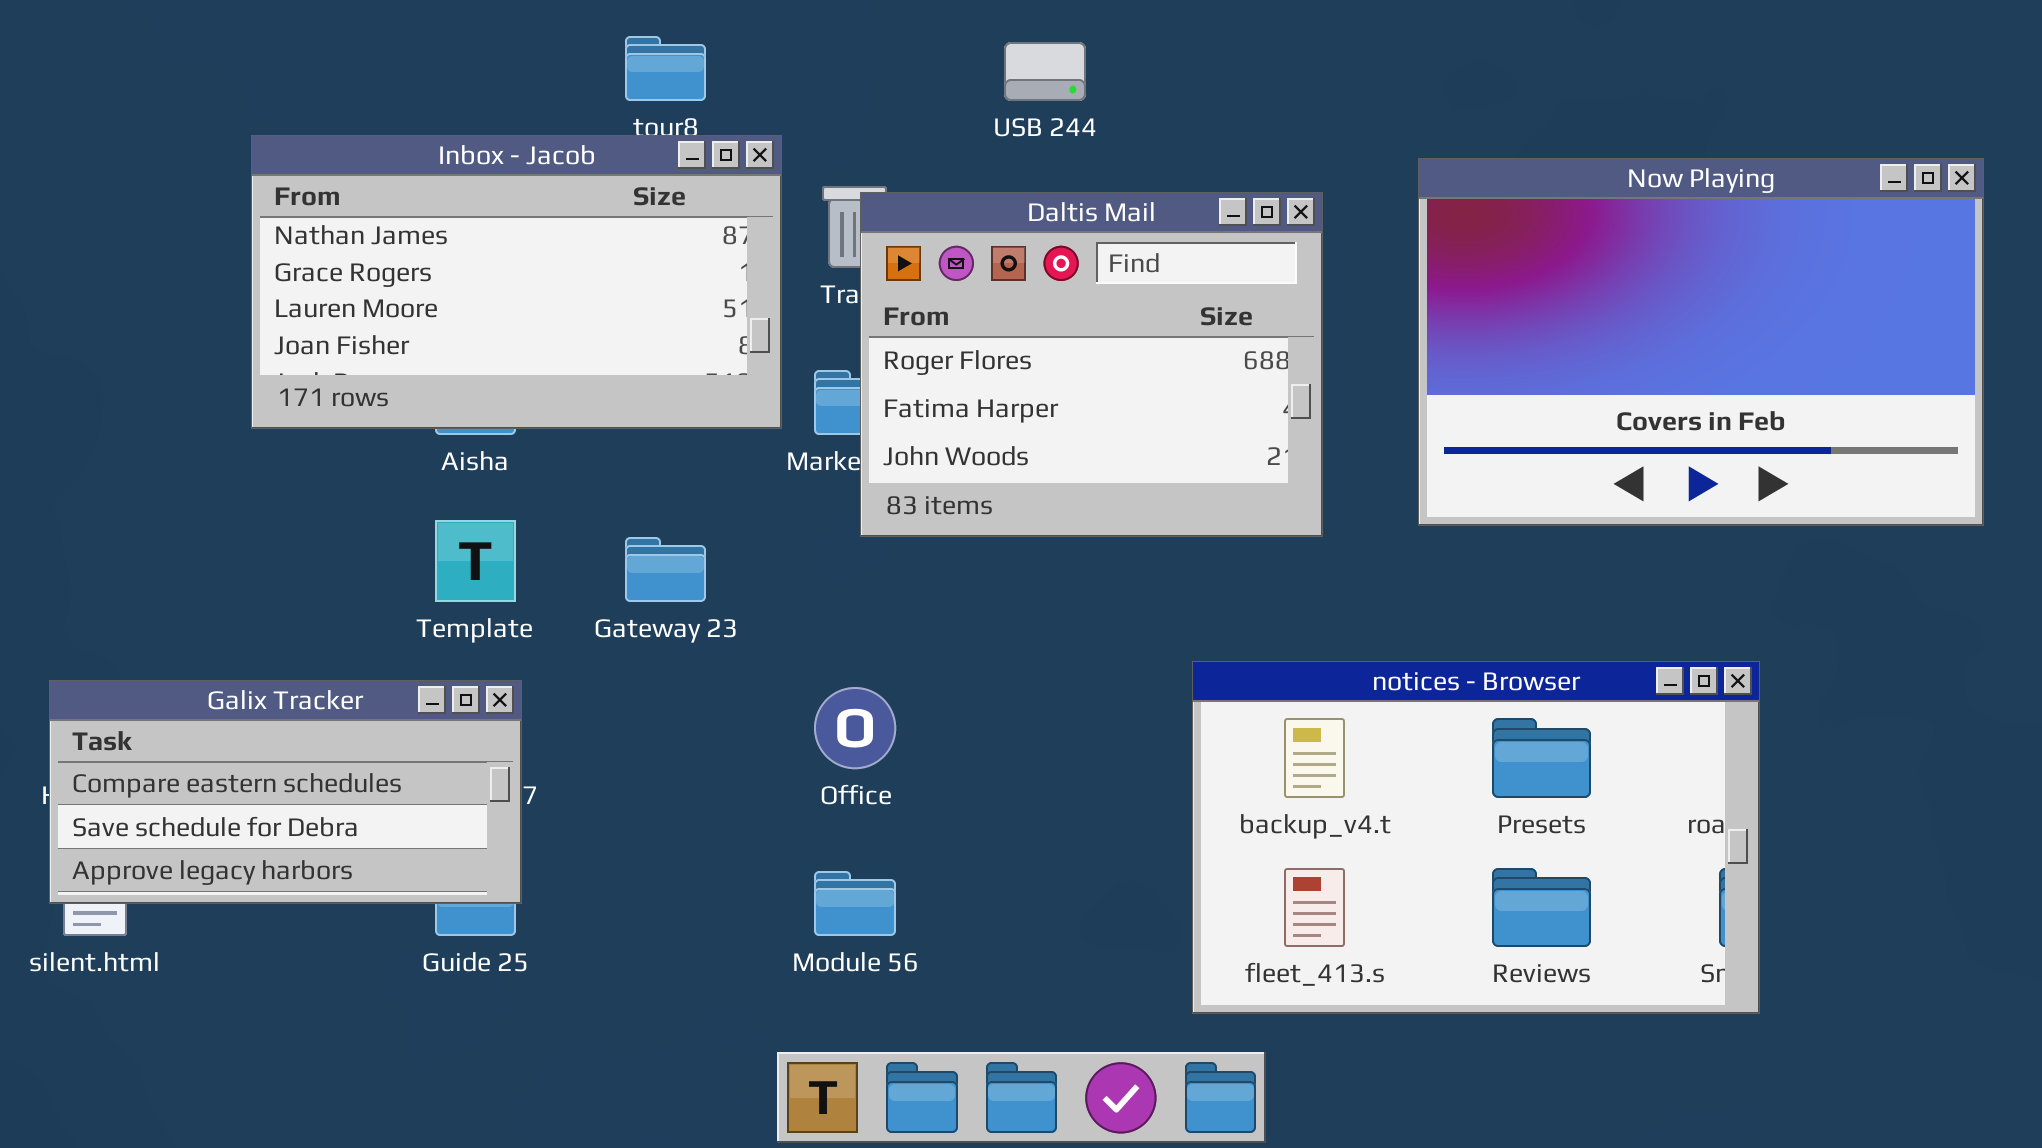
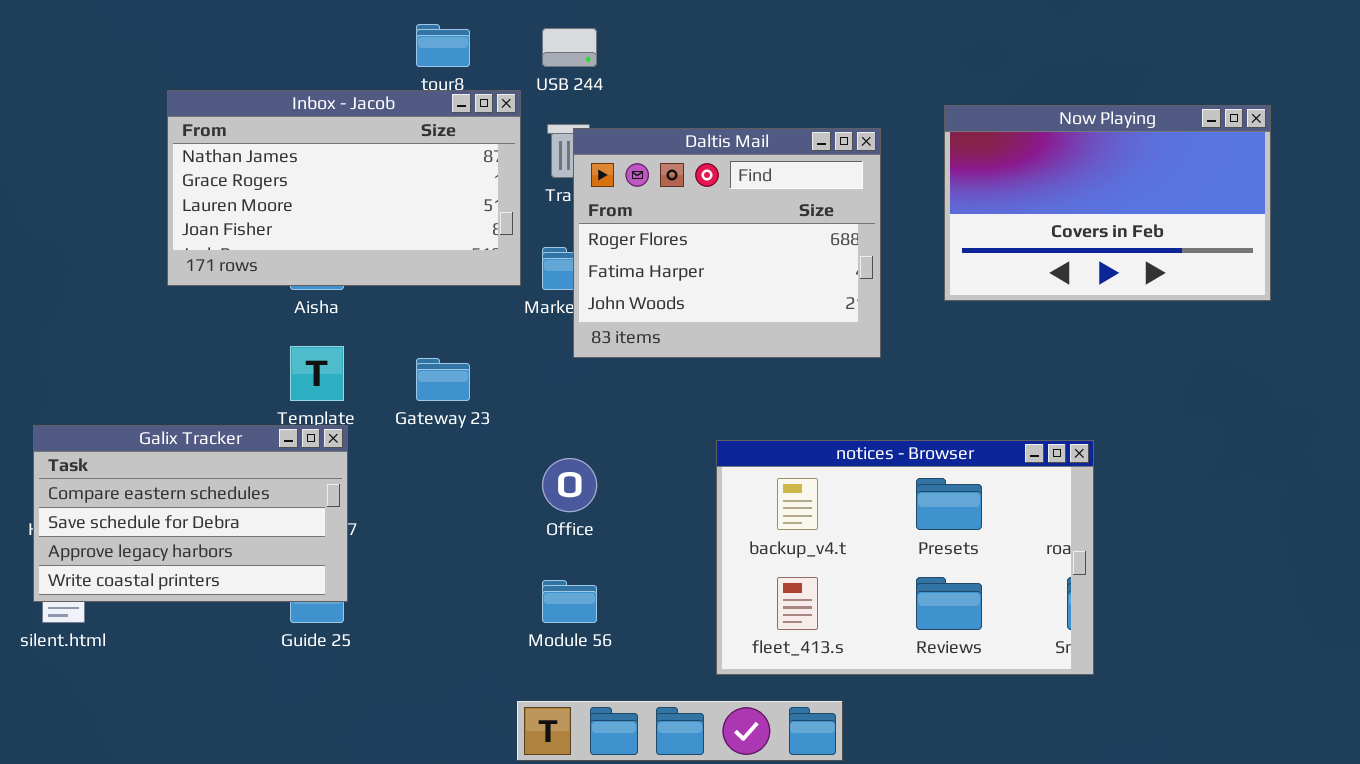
USB 244: [1004,42,1086,101] -> [542,28,597,67], moved
Now Playing: [1418,158,1984,526] -> [944,105,1271,301], resized
notices - Browser: [1192,661,1760,1014] -> [716,440,1094,675], moved
Galix Tracker: [49,680,522,904] -> [33,425,348,602], resized

